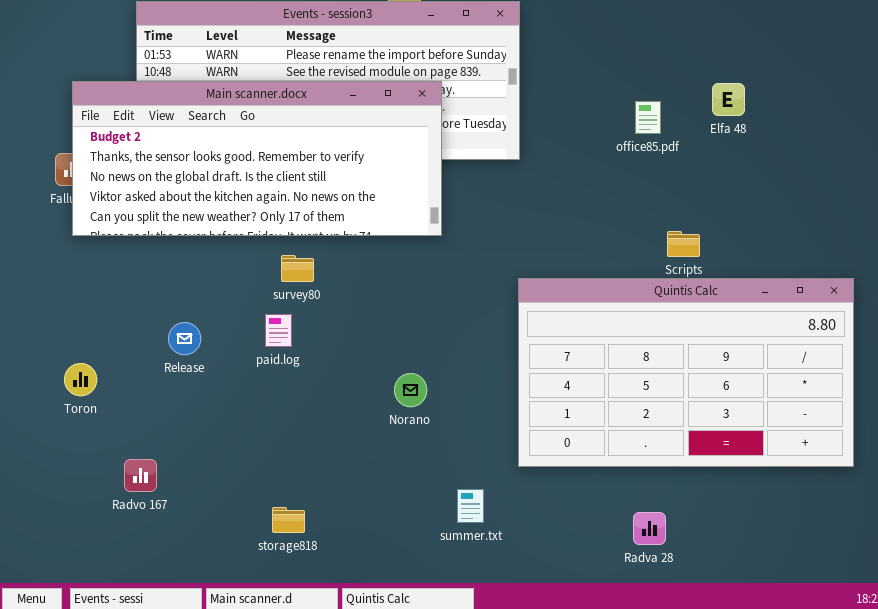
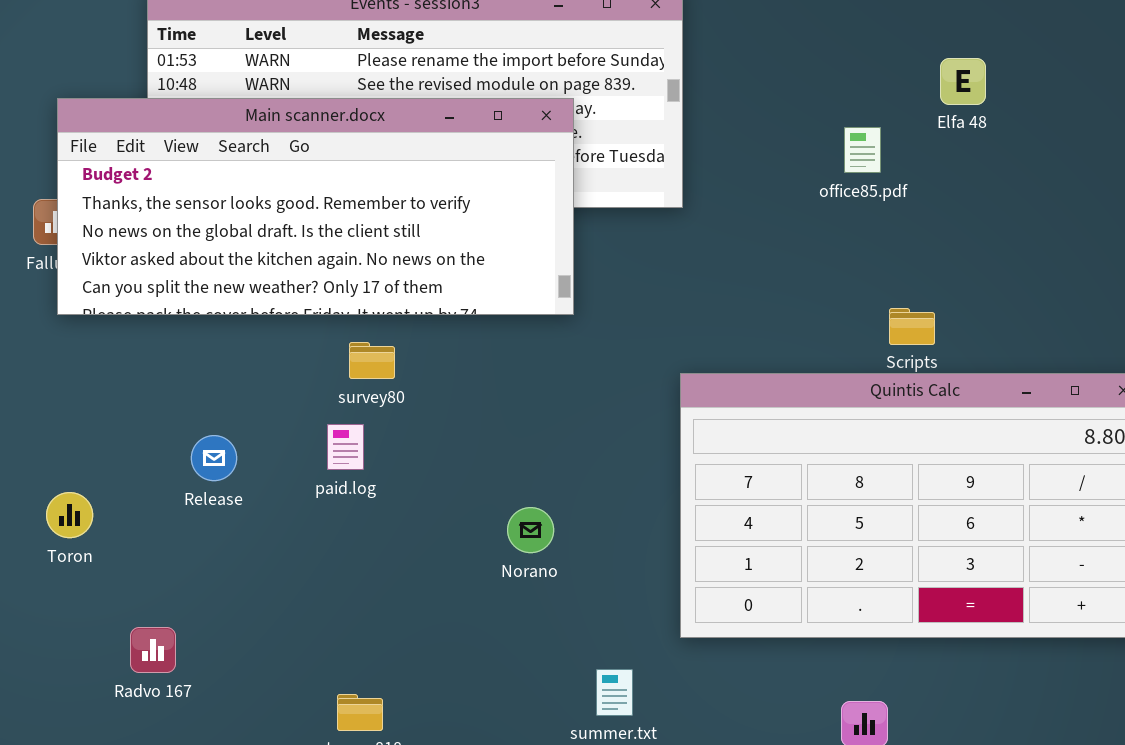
Elfa 48: [712,83,745,116] -> [940,58,986,105], moved

